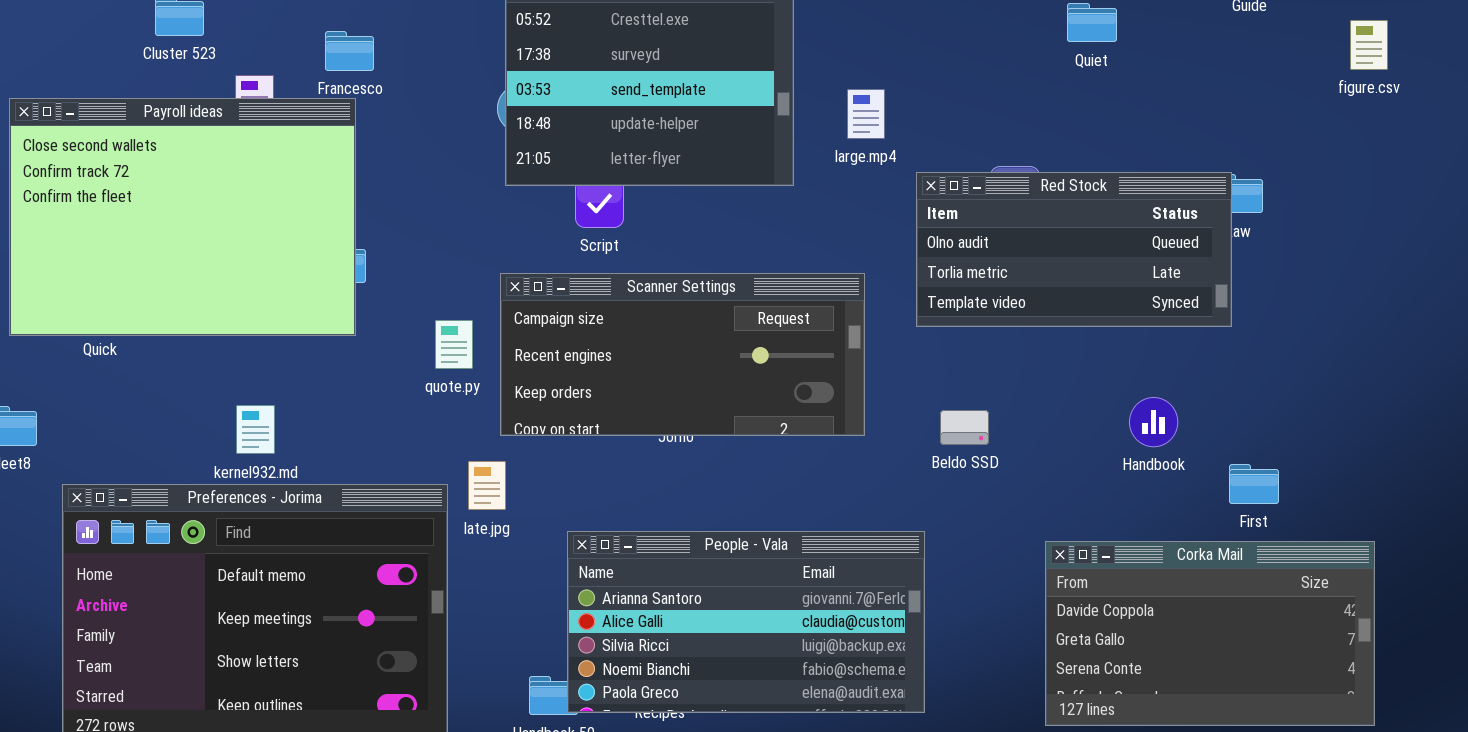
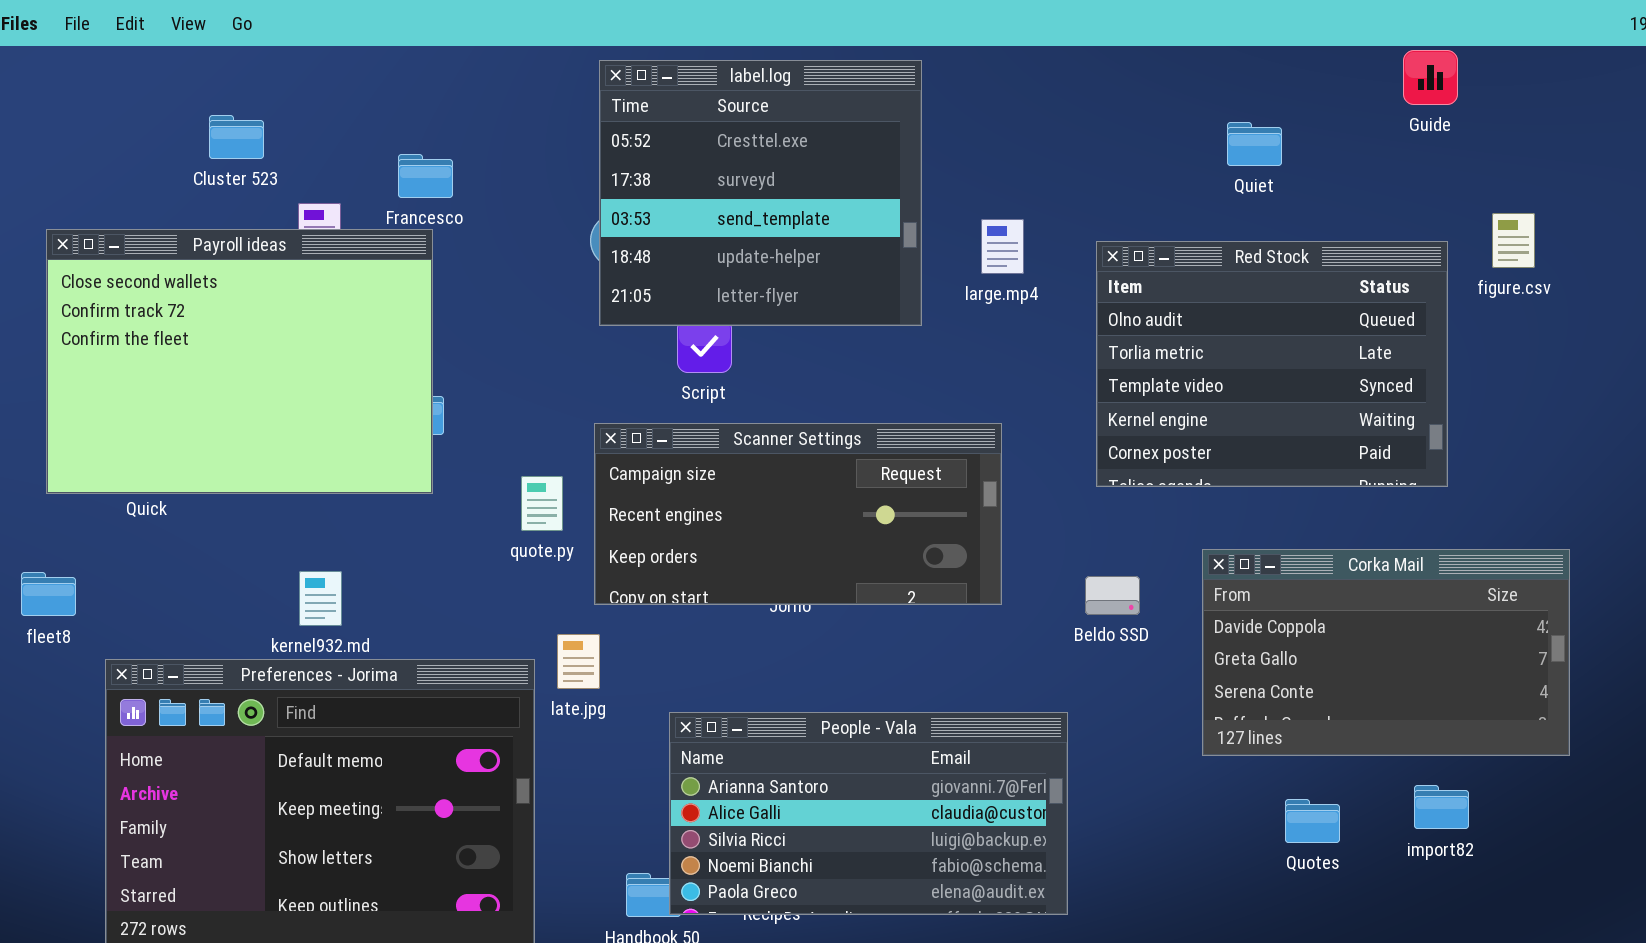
figure.csv: [1350,20,1388,70] -> [1492,213,1535,268], moved
Red Stock: [916,172,1232,327] -> [1096,241,1448,487], moved, resized
Corka Mail: [1045,541,1375,726] -> [1202,549,1570,756], moved

